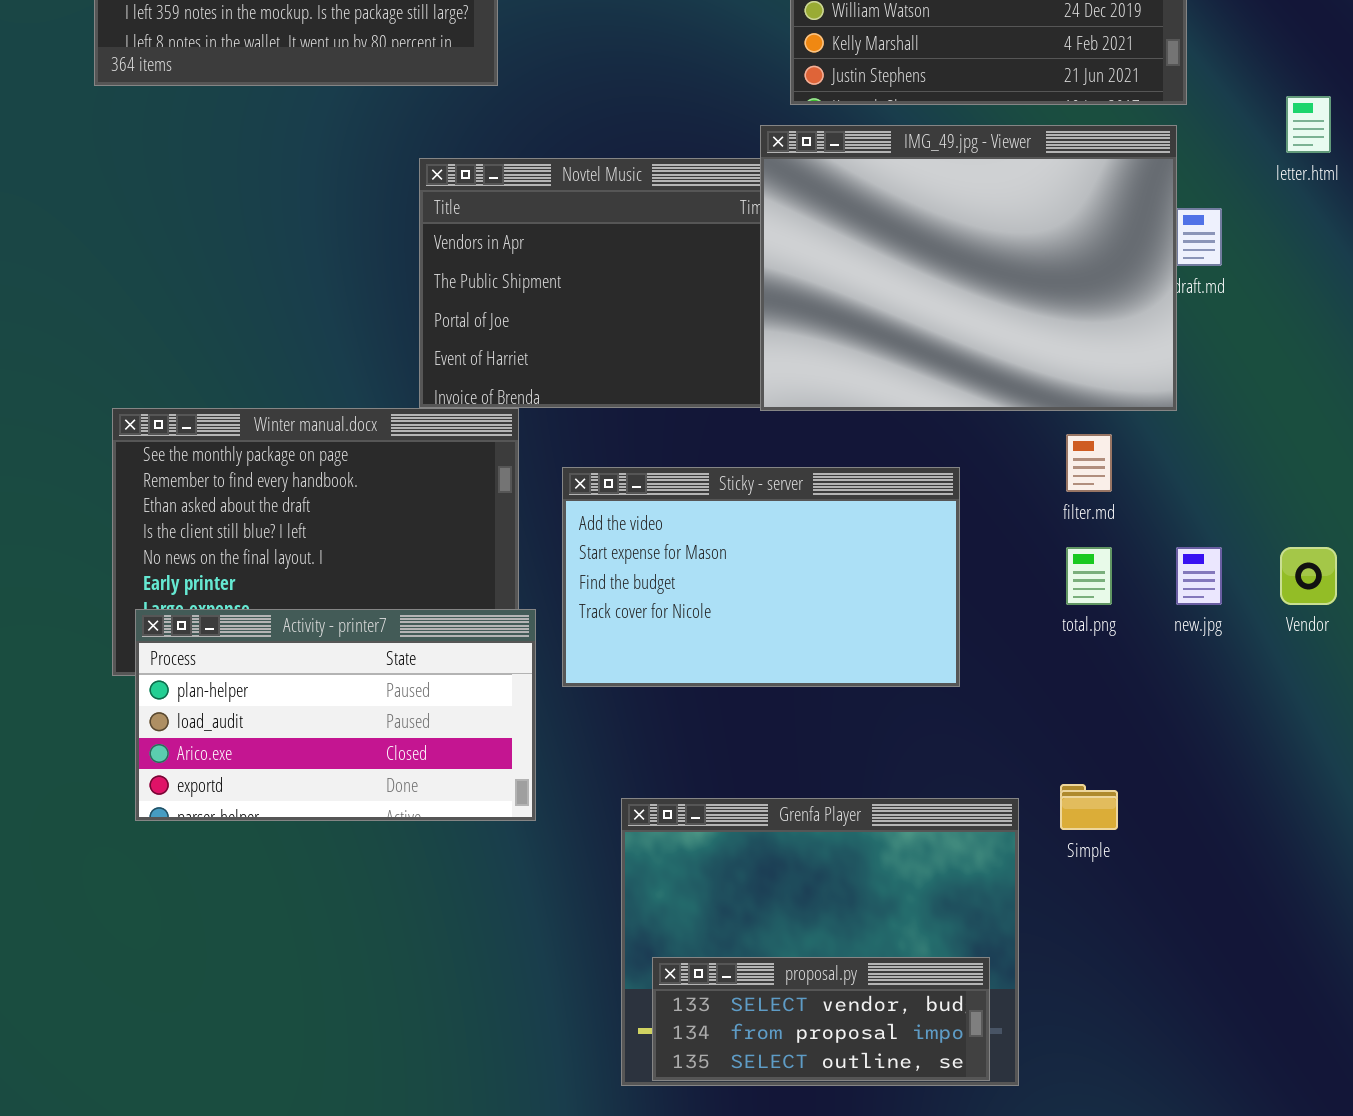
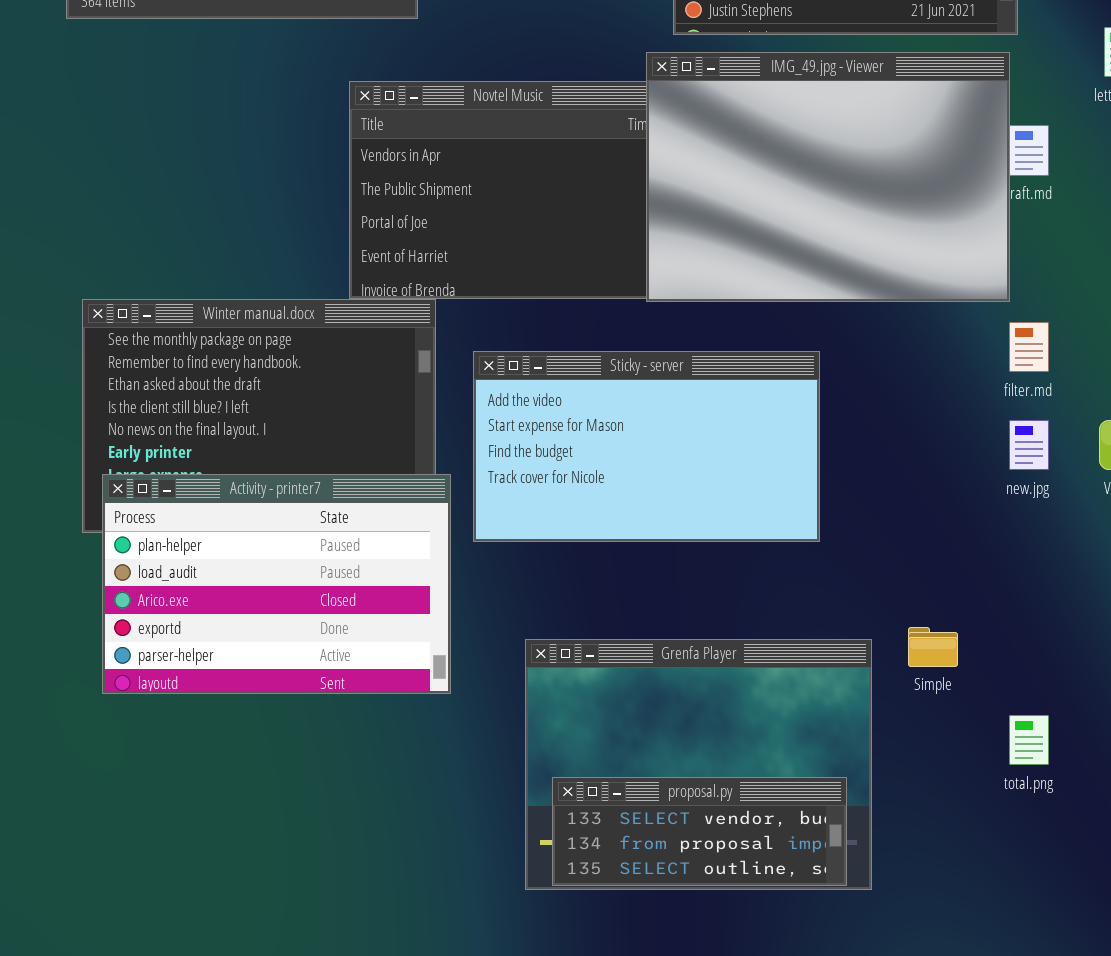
filter.md: [1066,434,1112,492] -> [1009,322,1049,372], moved
total.png: [1066,547,1112,605] -> [1009,715,1049,765], moved
Activity - printer7: [135,609,536,821] -> [102,474,451,694], resized

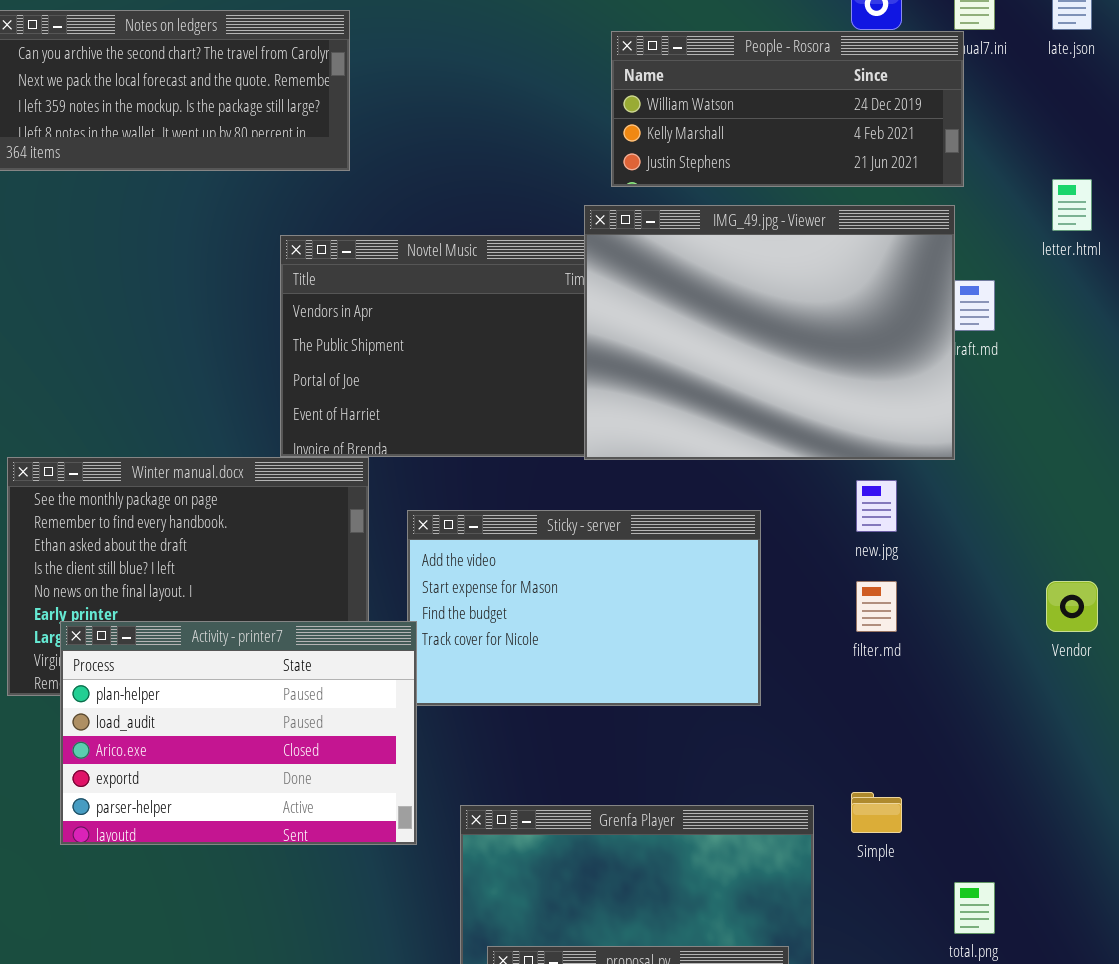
filter.md: [1009,322,1049,372] -> [856,581,897,632], moved
new.jpg: [1009,420,1049,470] -> [856,480,897,532], moved
Activity - printer7: [102,474,451,694] -> [60,621,417,845], moved

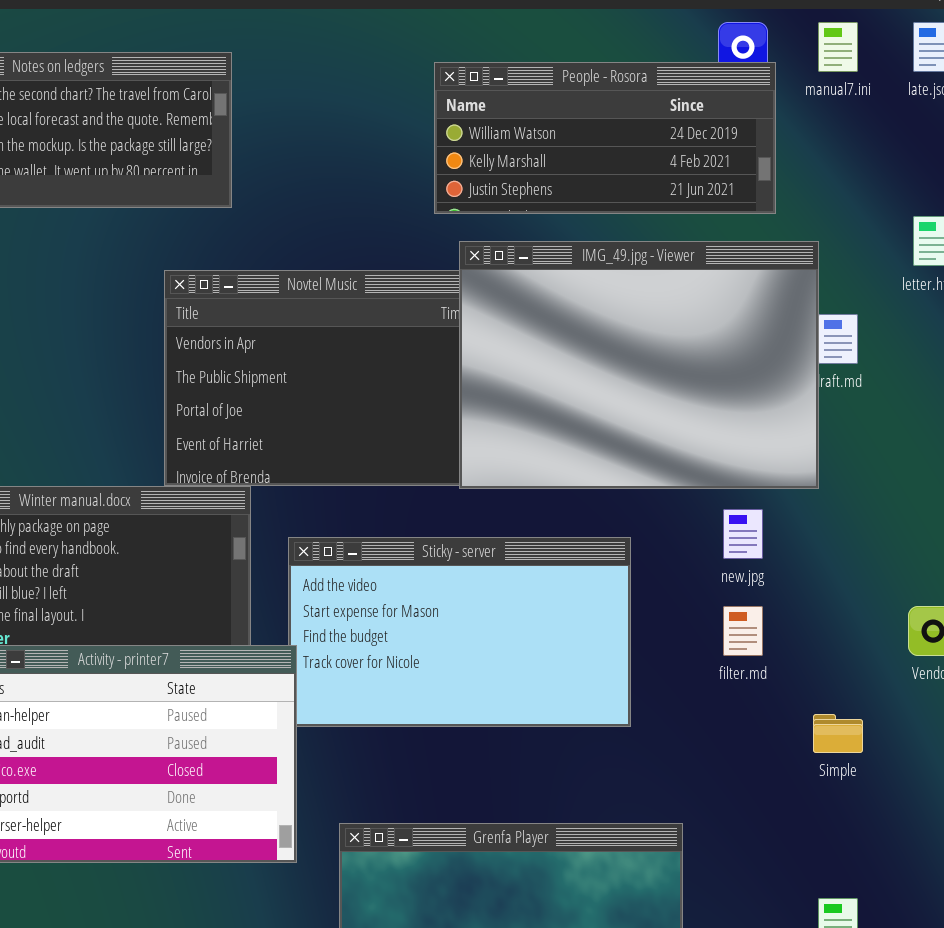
People - Rosora: [611,31,964,187] -> [434,62,776,214], moved
Simple: [851,792,902,833] -> [813,714,863,753], moved

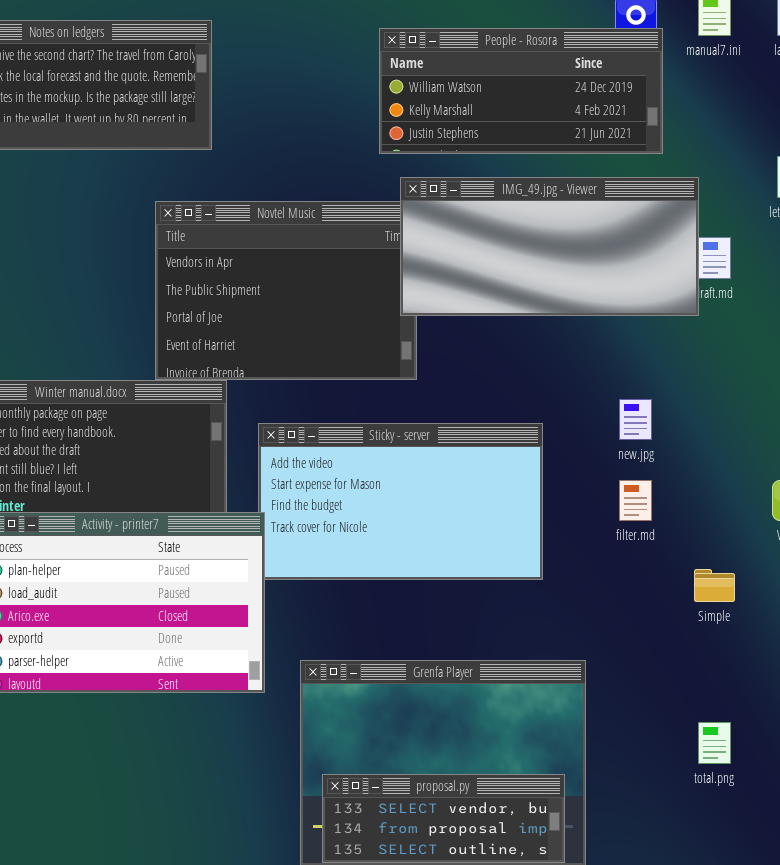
IMG_49.jpg - Viewer: [459,241,819,489] -> [400,177,699,316], resized

